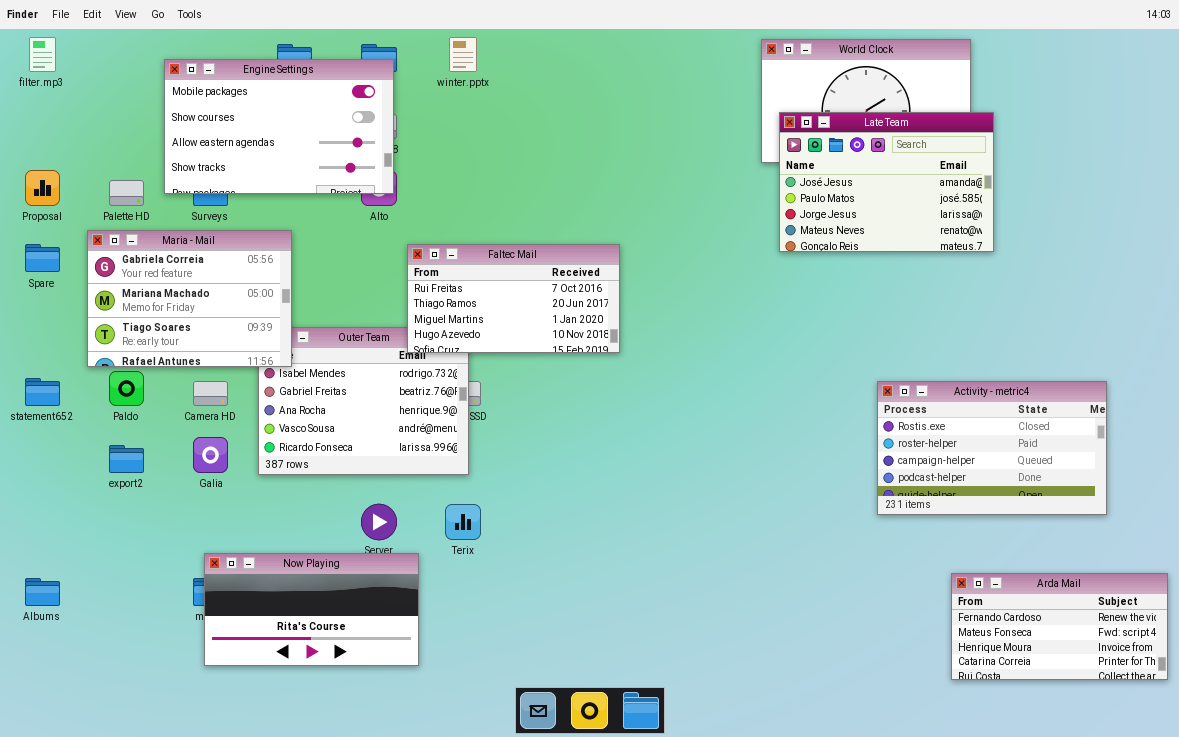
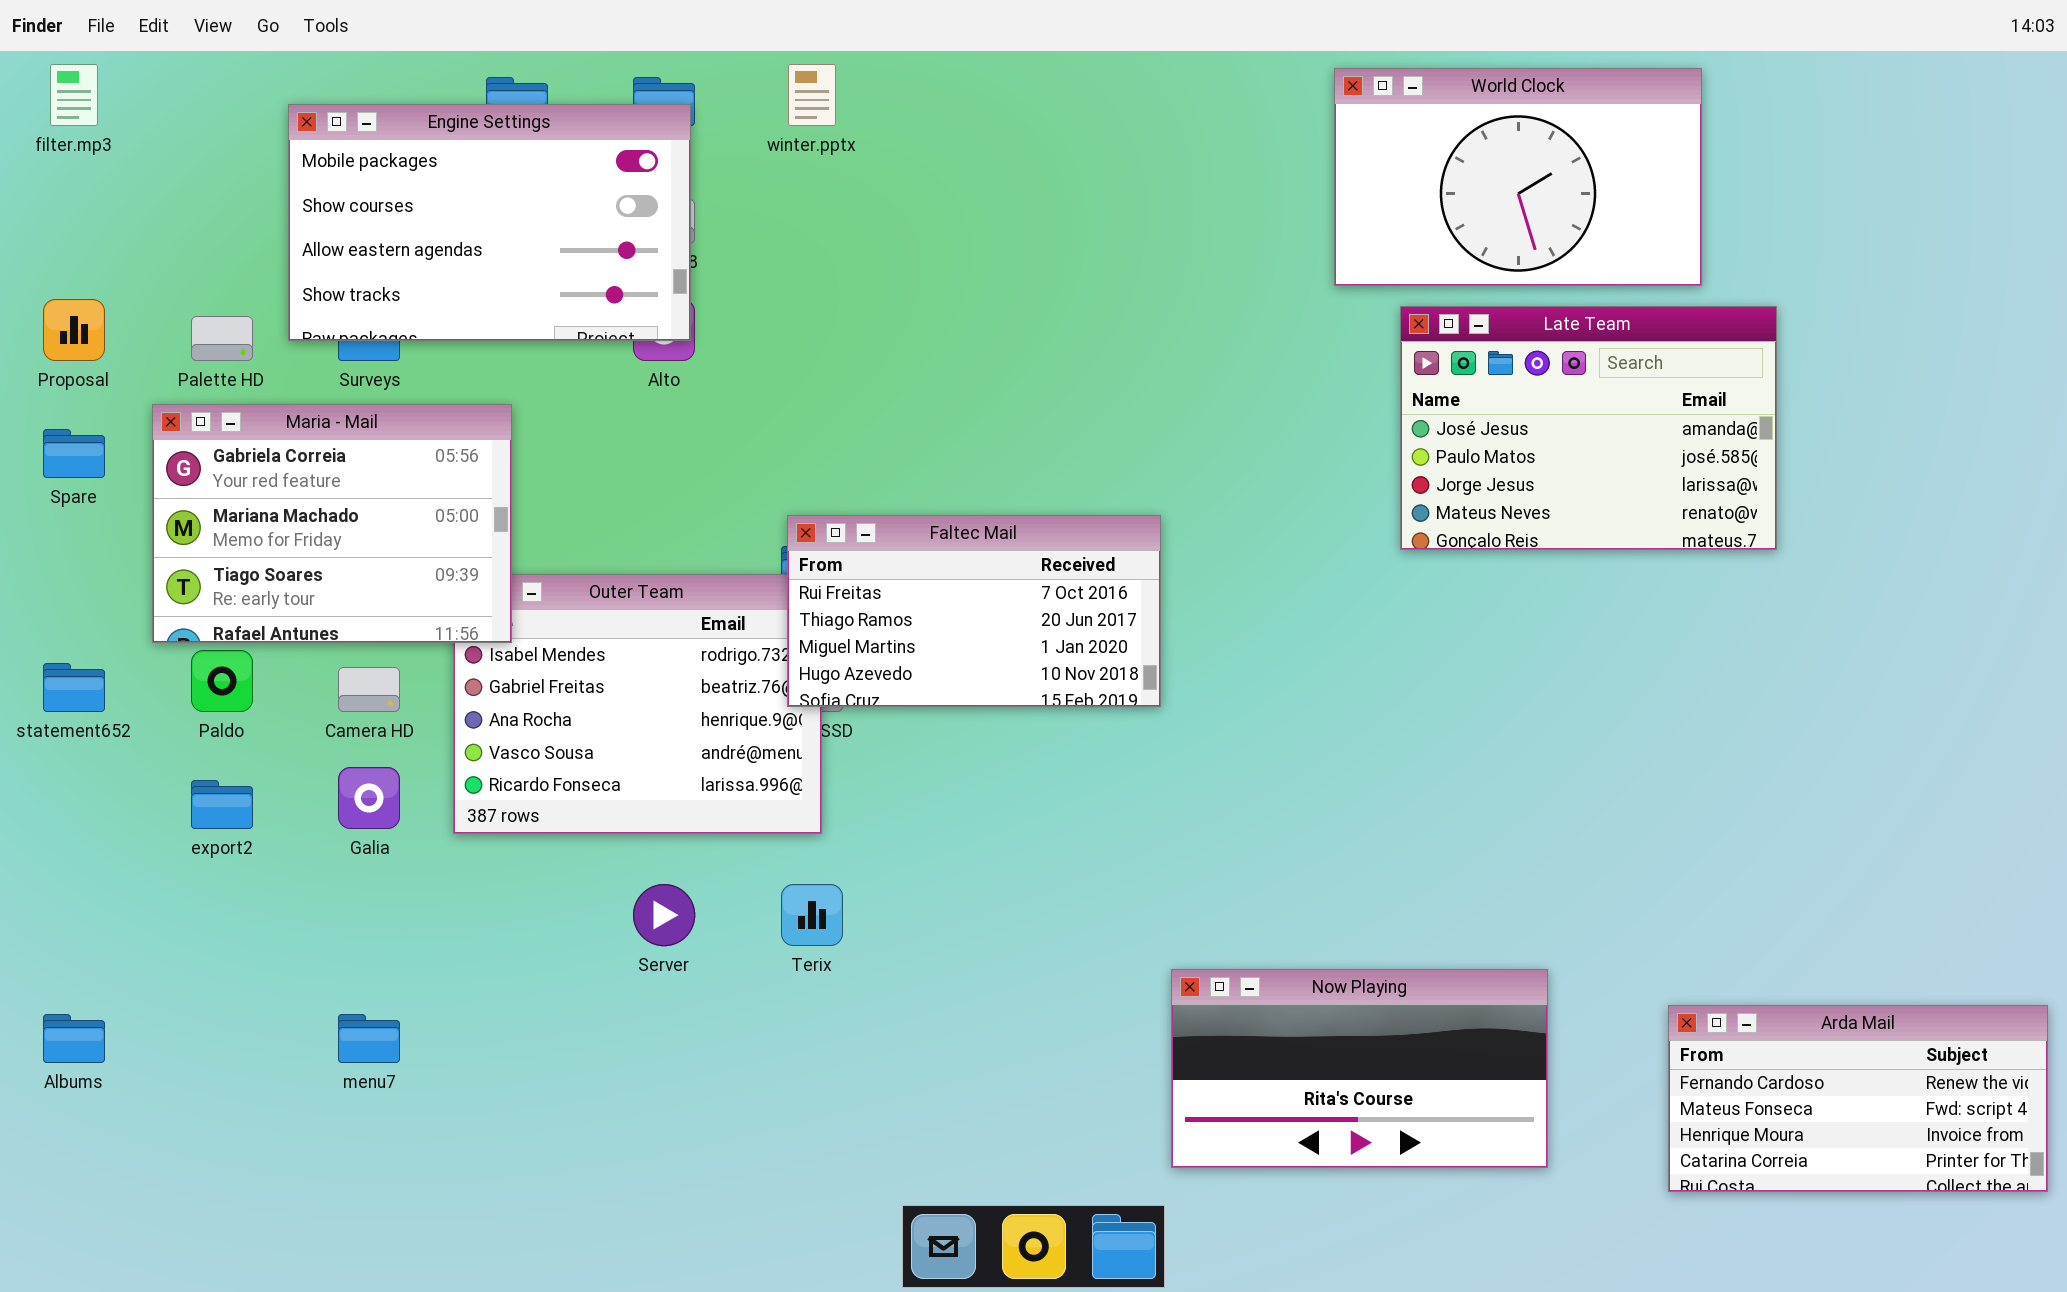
Late Team: [779,112,994,252] -> [1400,306,1777,550], moved
Faltec Mail: [407,244,620,353] -> [787,515,1161,707], moved
Activity - metric4: [877,381,1107,515] -> none, closed
Now Playing: [204,553,419,666] -> [1171,969,1548,1168], moved

